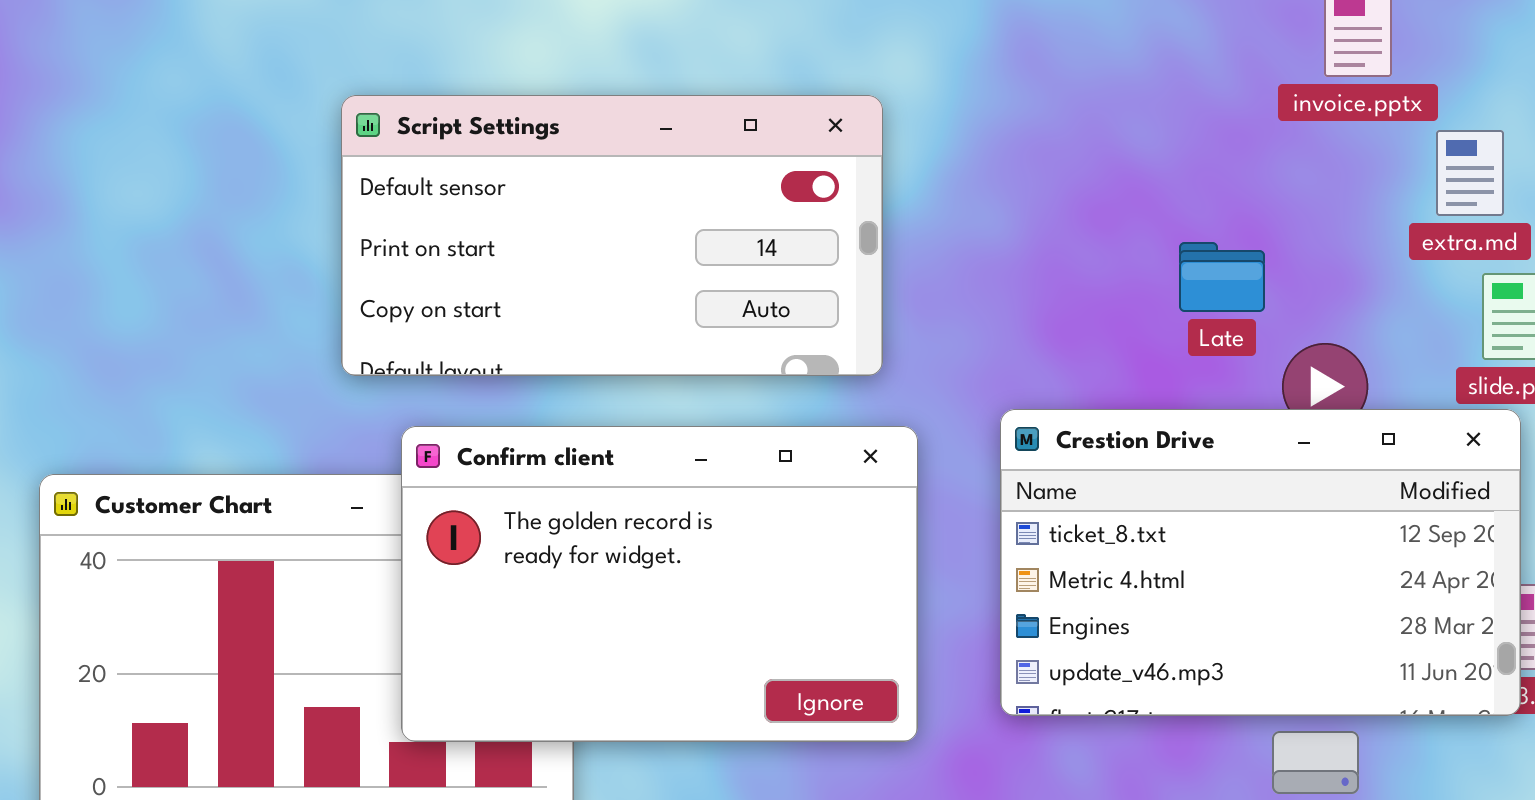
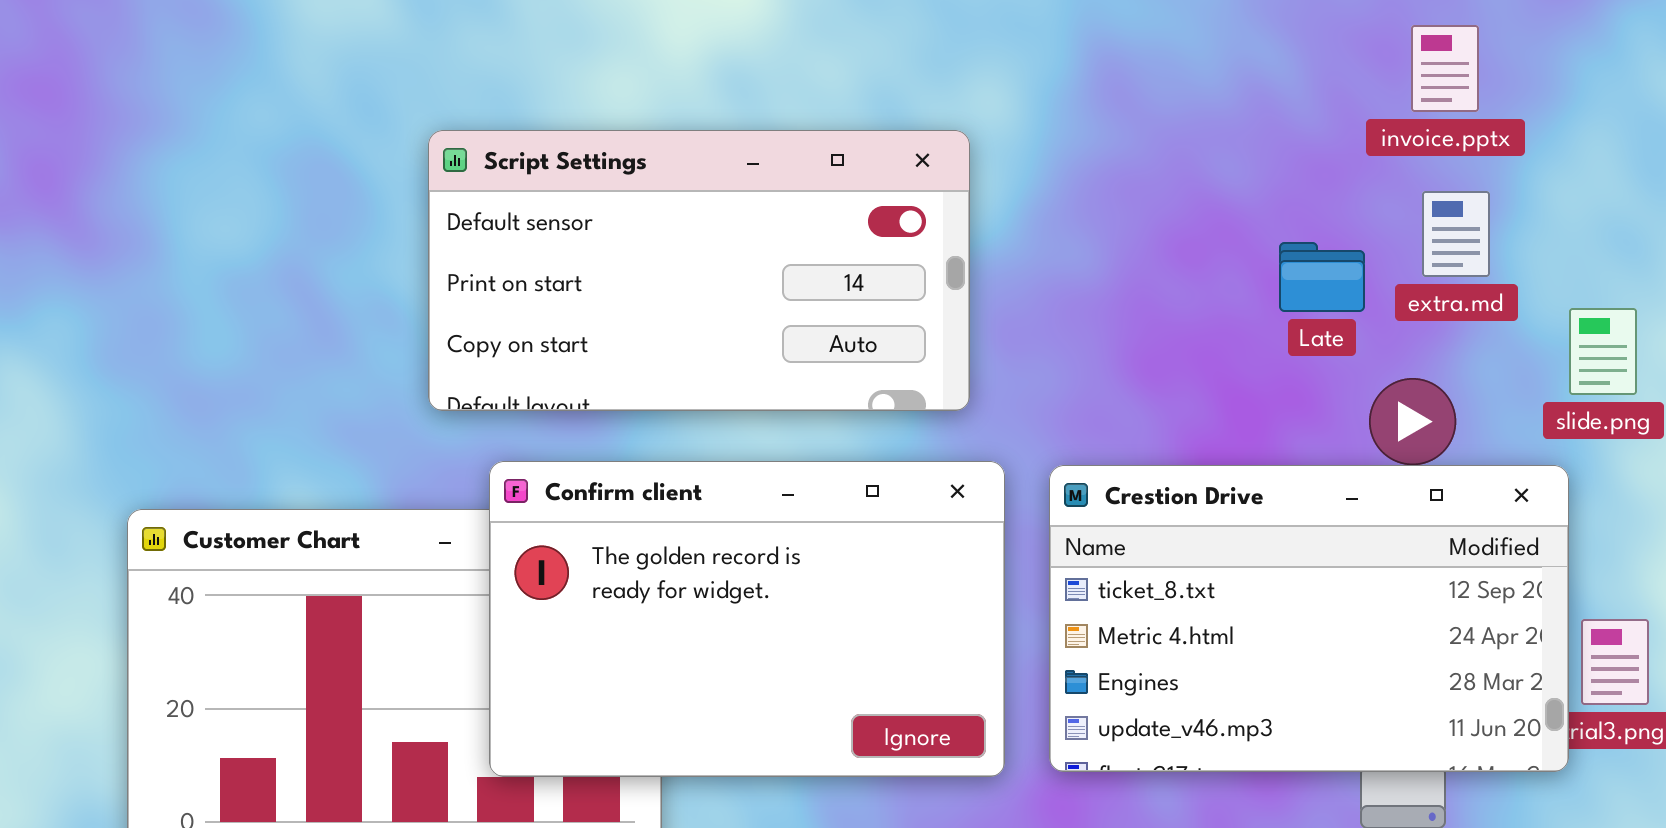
extra.md: [1436,130,1504,216] -> [1422,191,1490,277], moved
Late: [1179,242,1265,312] -> [1279,242,1365,312], moved
Crestion Drive: [1000,409,1521,716] -> [1049,465,1569,772], moved

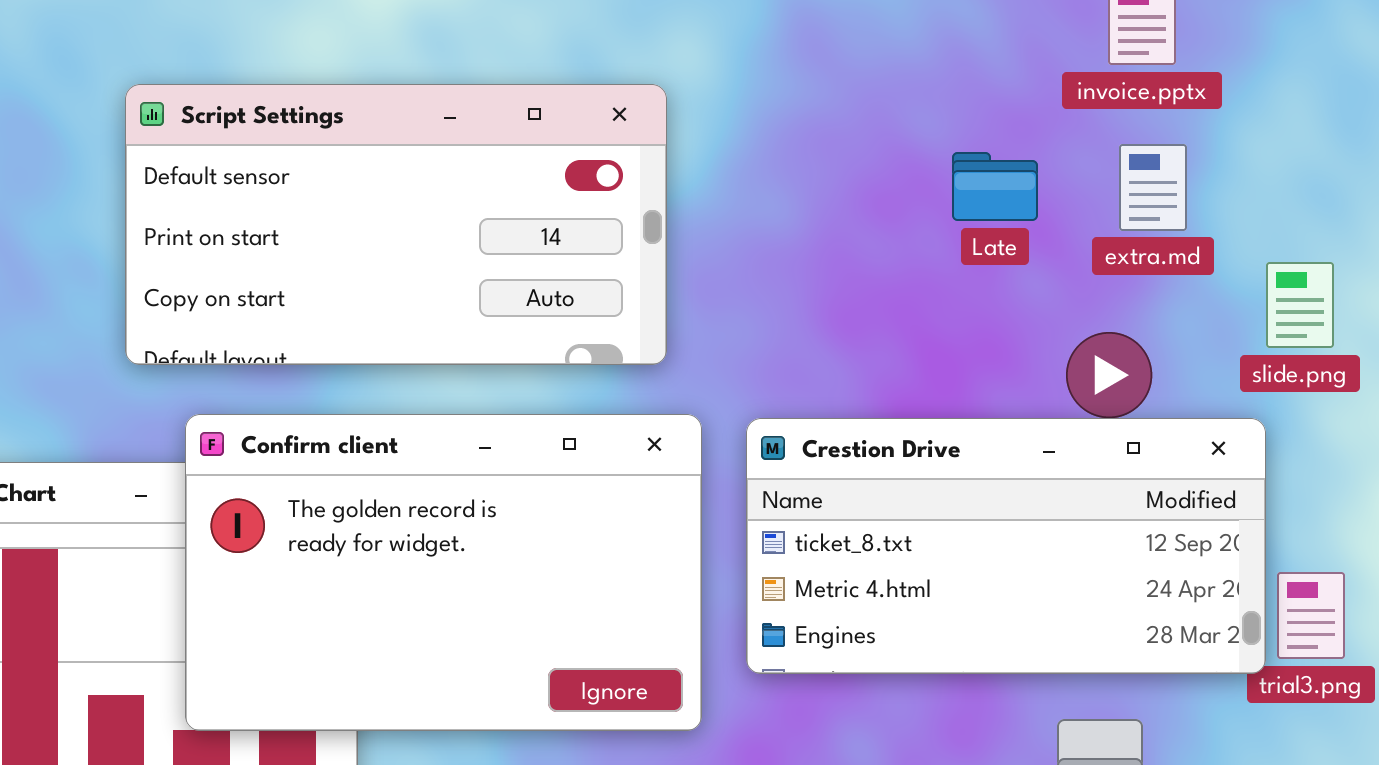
Late: [1279,242,1365,312] -> [952,152,1038,221], moved
Crestion Drive: [1049,465,1569,772] -> [746,418,1266,674], resized

